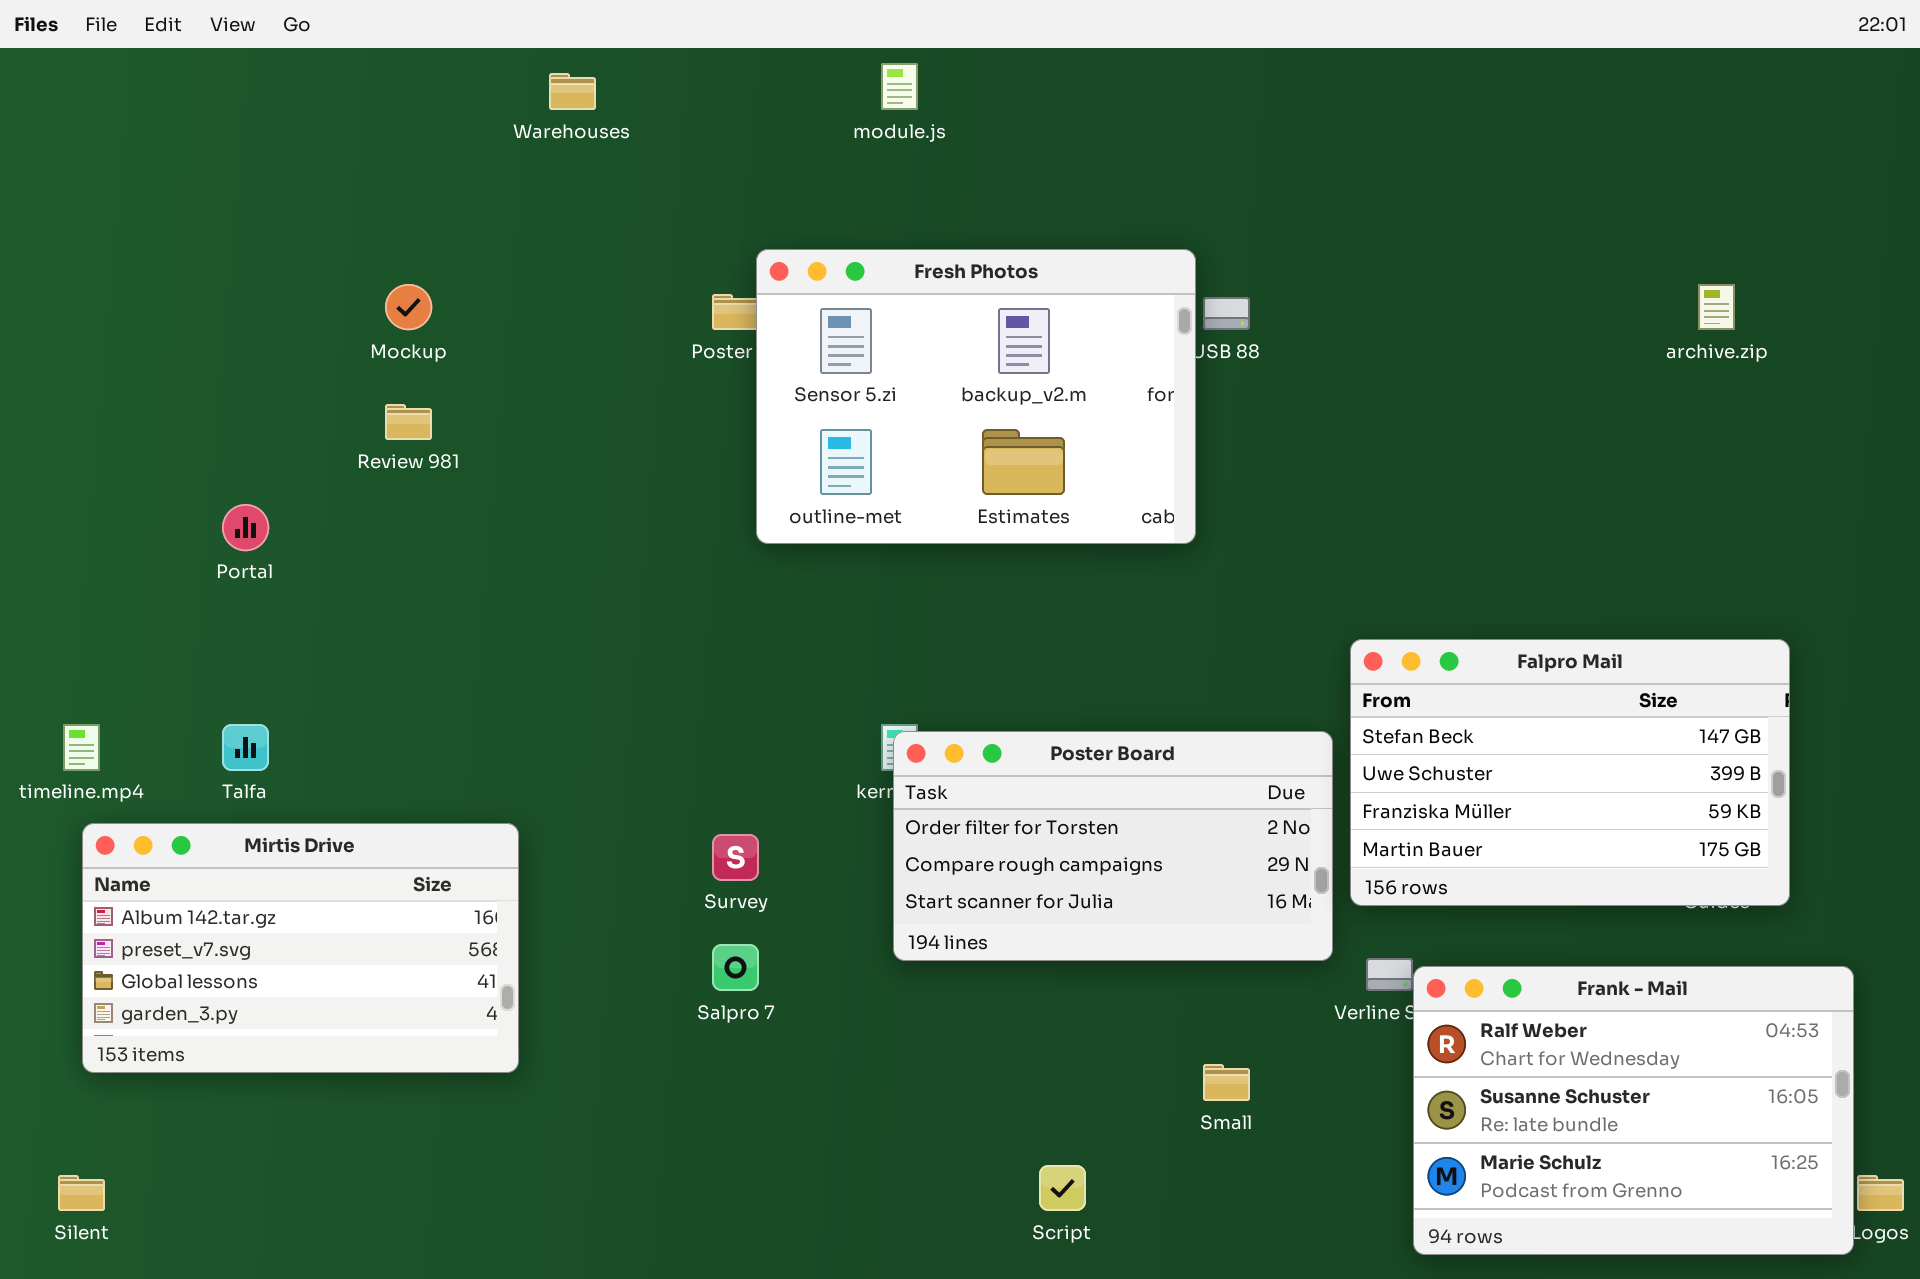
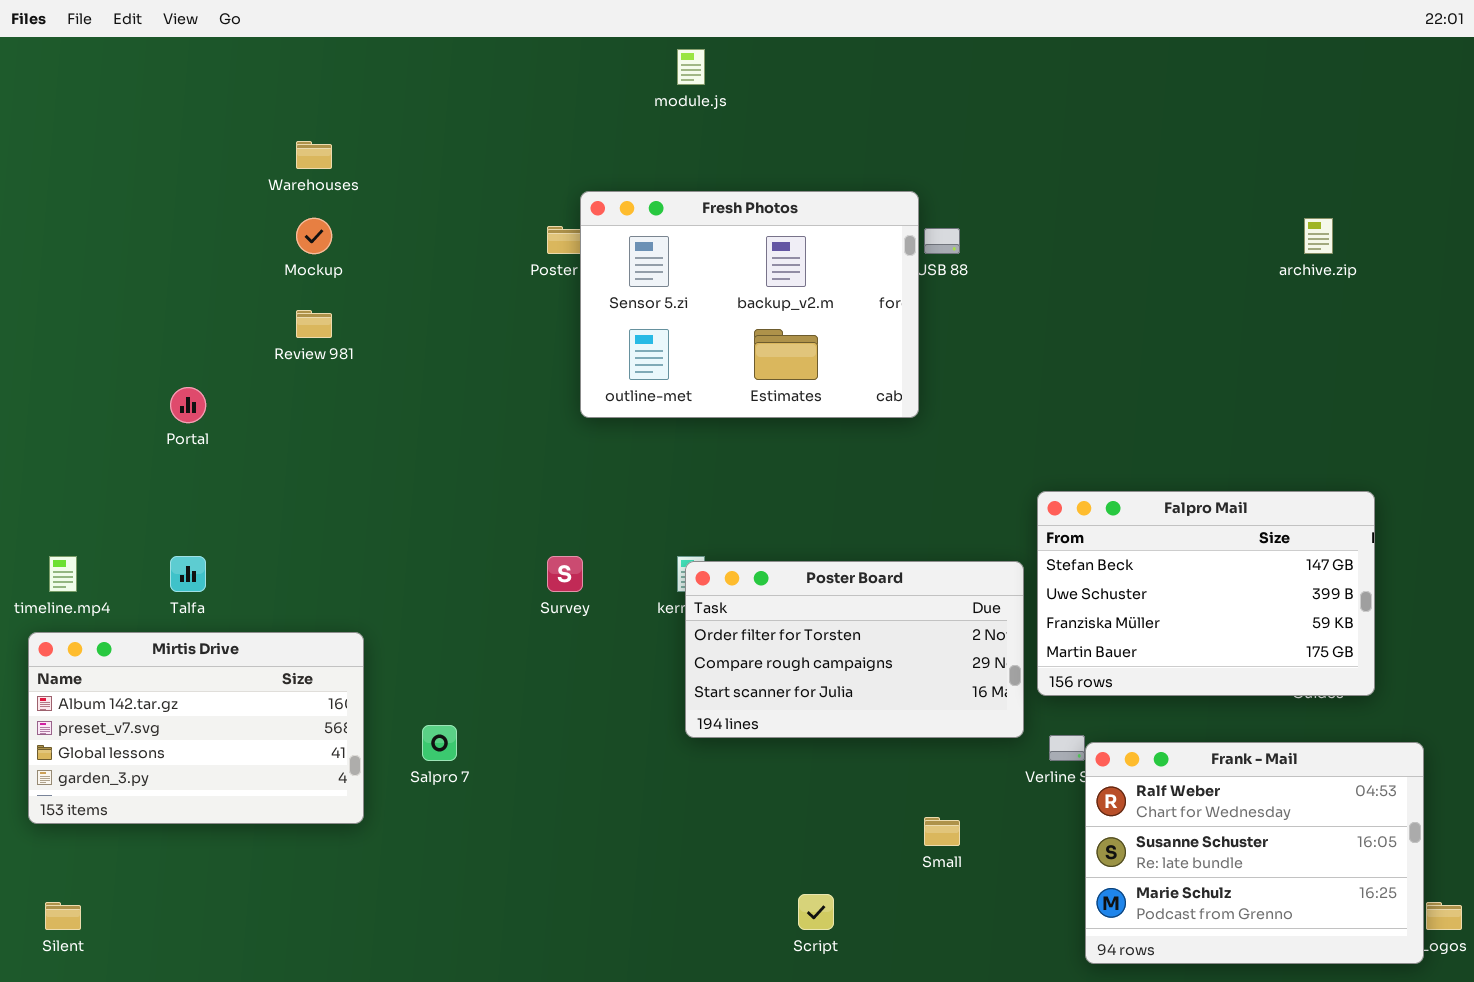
Warehouses: [549,73,596,110] -> [296,141,332,169], moved
Mirtis Drive: [82,823,519,1073] -> [28,632,364,824], moved
Survey: [712,834,759,881] -> [547,556,583,592], moved
Salpro 7: [712,944,759,991] -> [422,725,457,761], moved

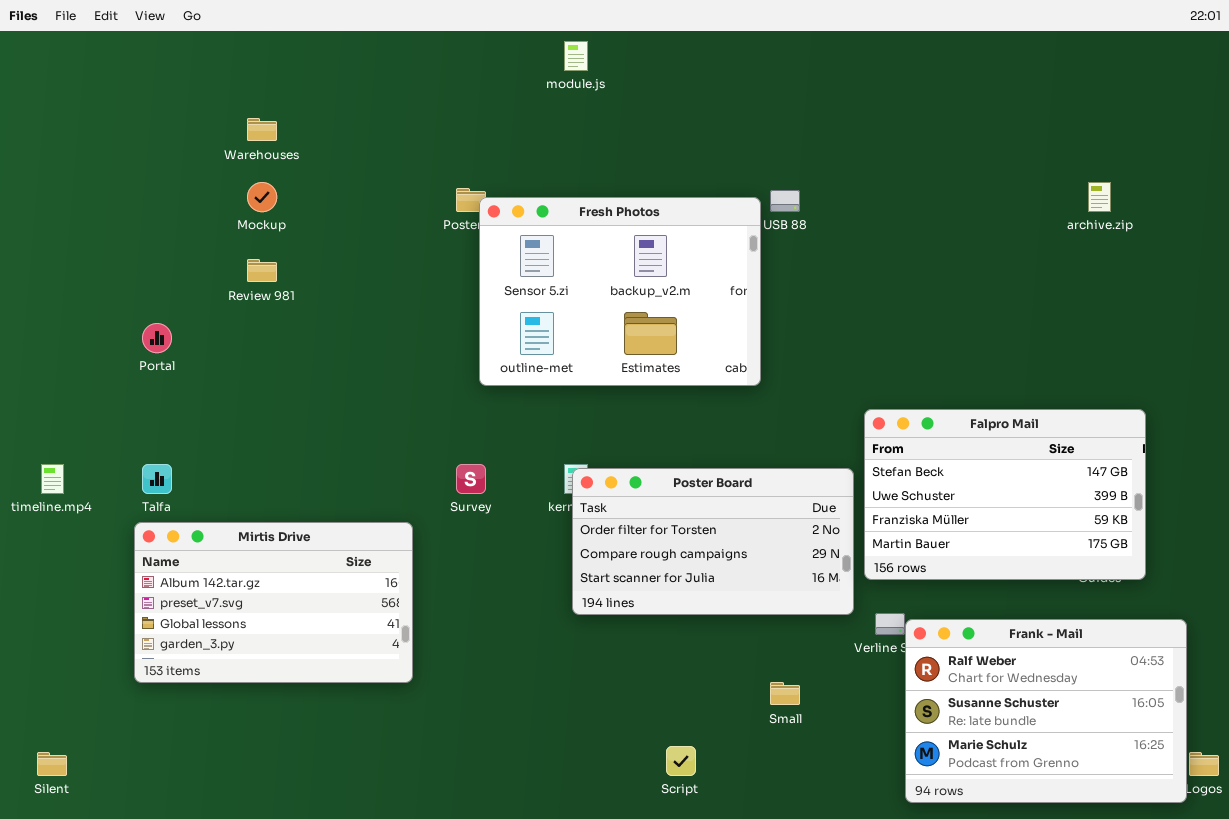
Fresh Photos: [580,191,919,418] -> [479,197,761,386], moved
Mirtis Drive: [28,632,364,824] -> [134,522,413,683], moved

